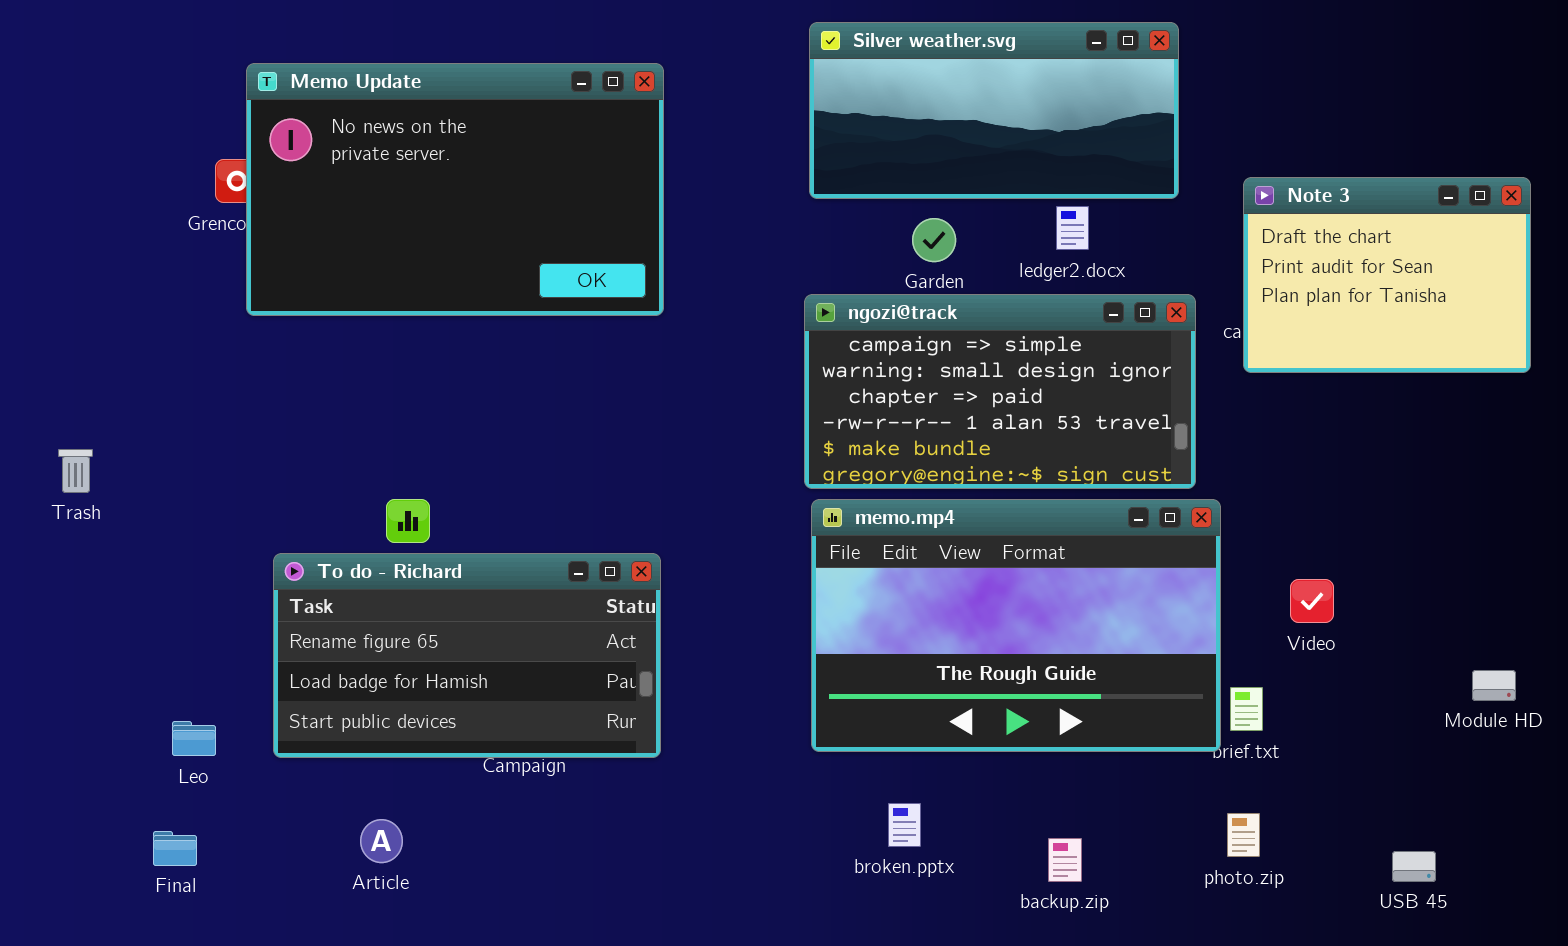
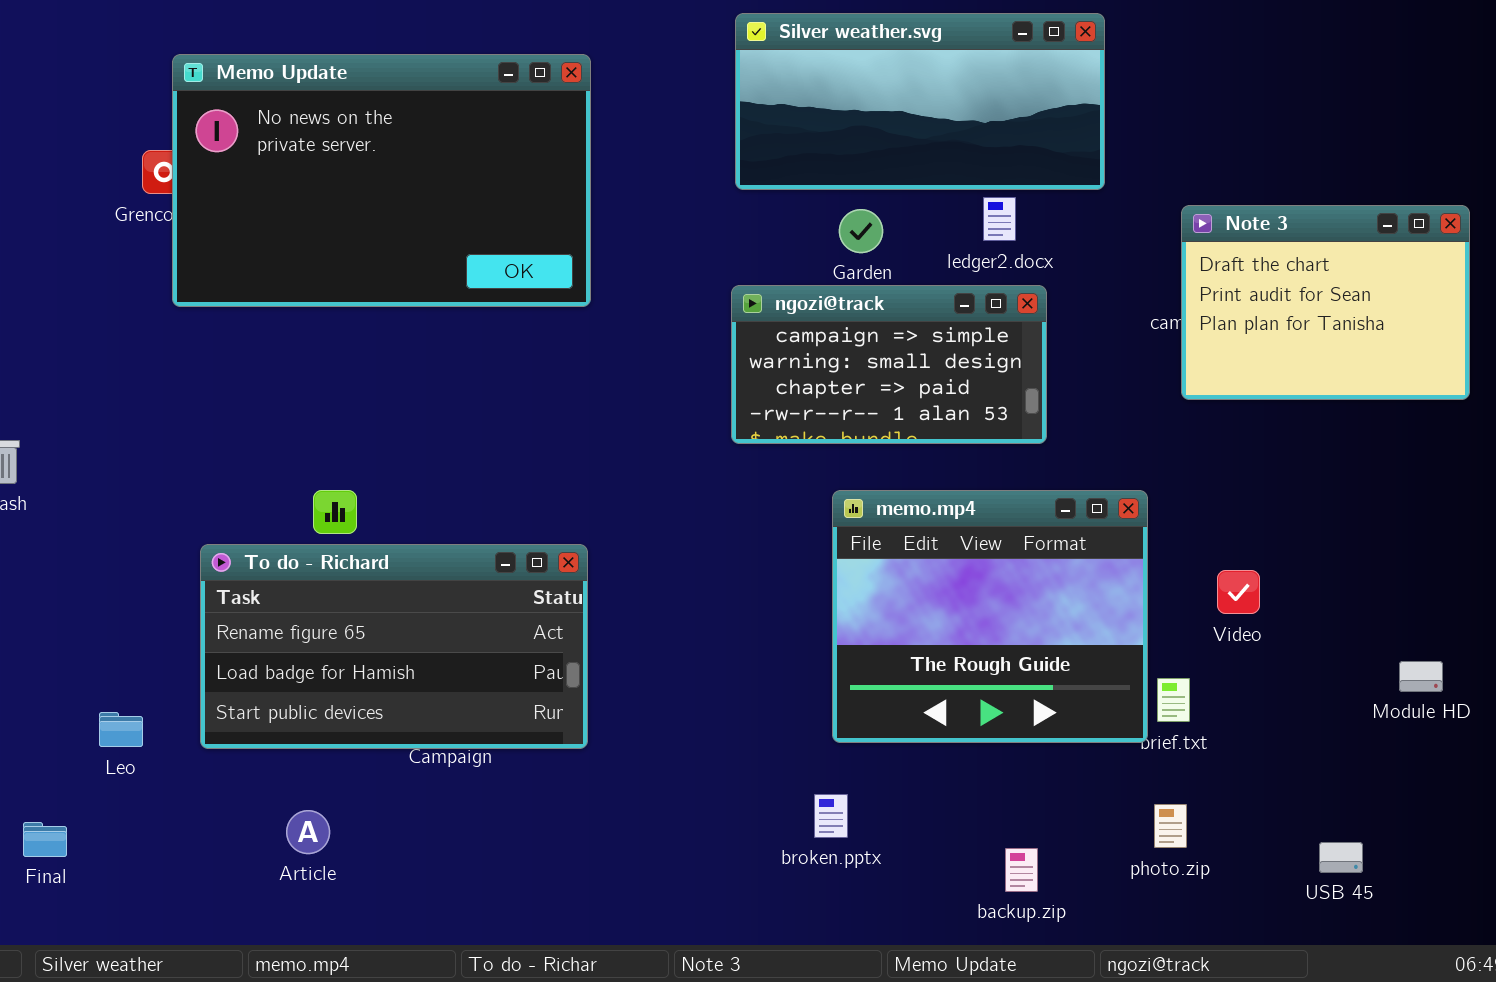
Note 3: [1243,177,1531,373] -> [1181,205,1470,400], moved
ngozi@track: [804,294,1196,489] -> [731,285,1047,444], resized
memo.mp4: [811,499,1221,752] -> [832,490,1148,743], resized
Final: [153,831,197,866] -> [23,822,67,857], moved
backup.zip: [1048,838,1082,882] -> [1005,848,1038,892], moved

